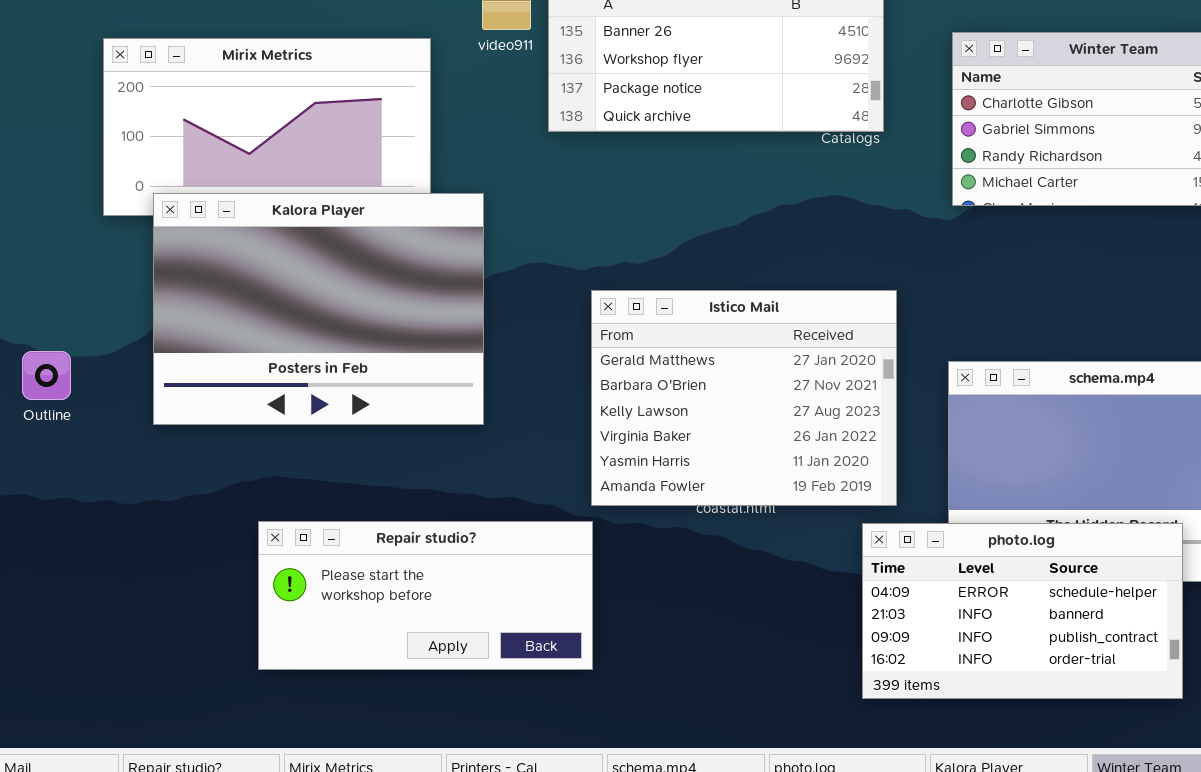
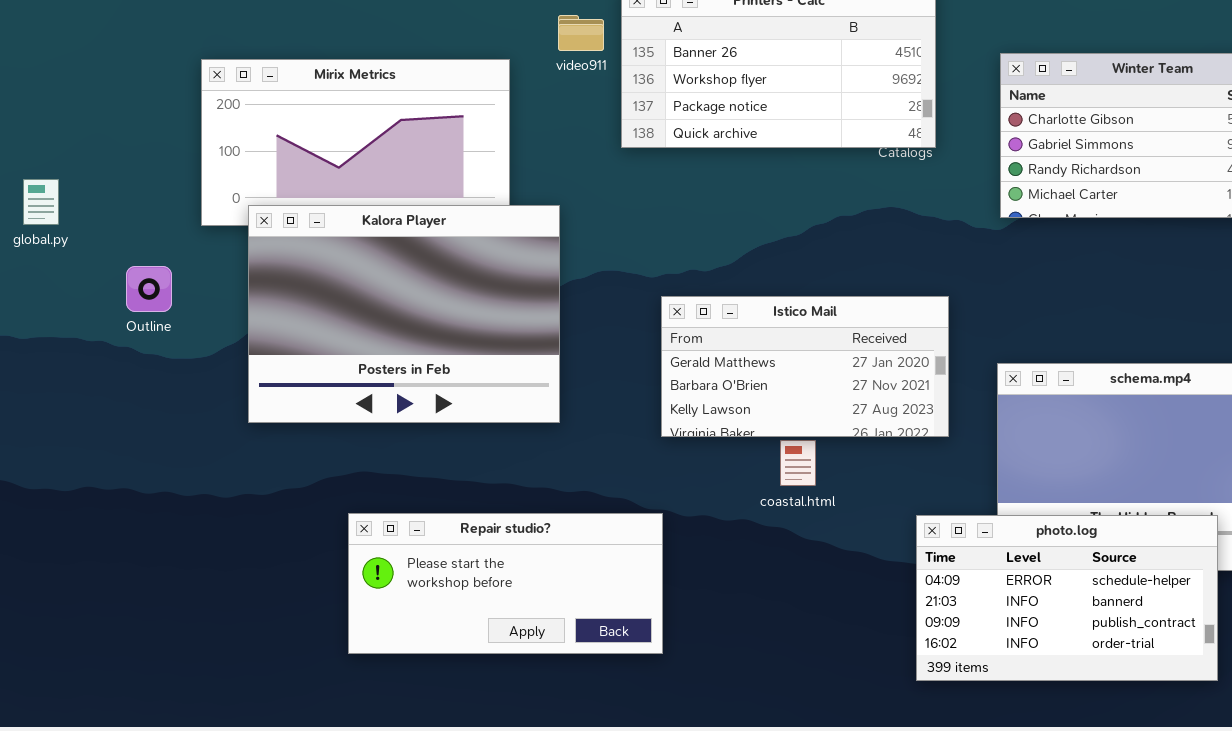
Istico Mail: [591,290,897,506] -> [661,296,949,437], resized
Outline: [22,351,71,400] -> [126,266,172,312], moved

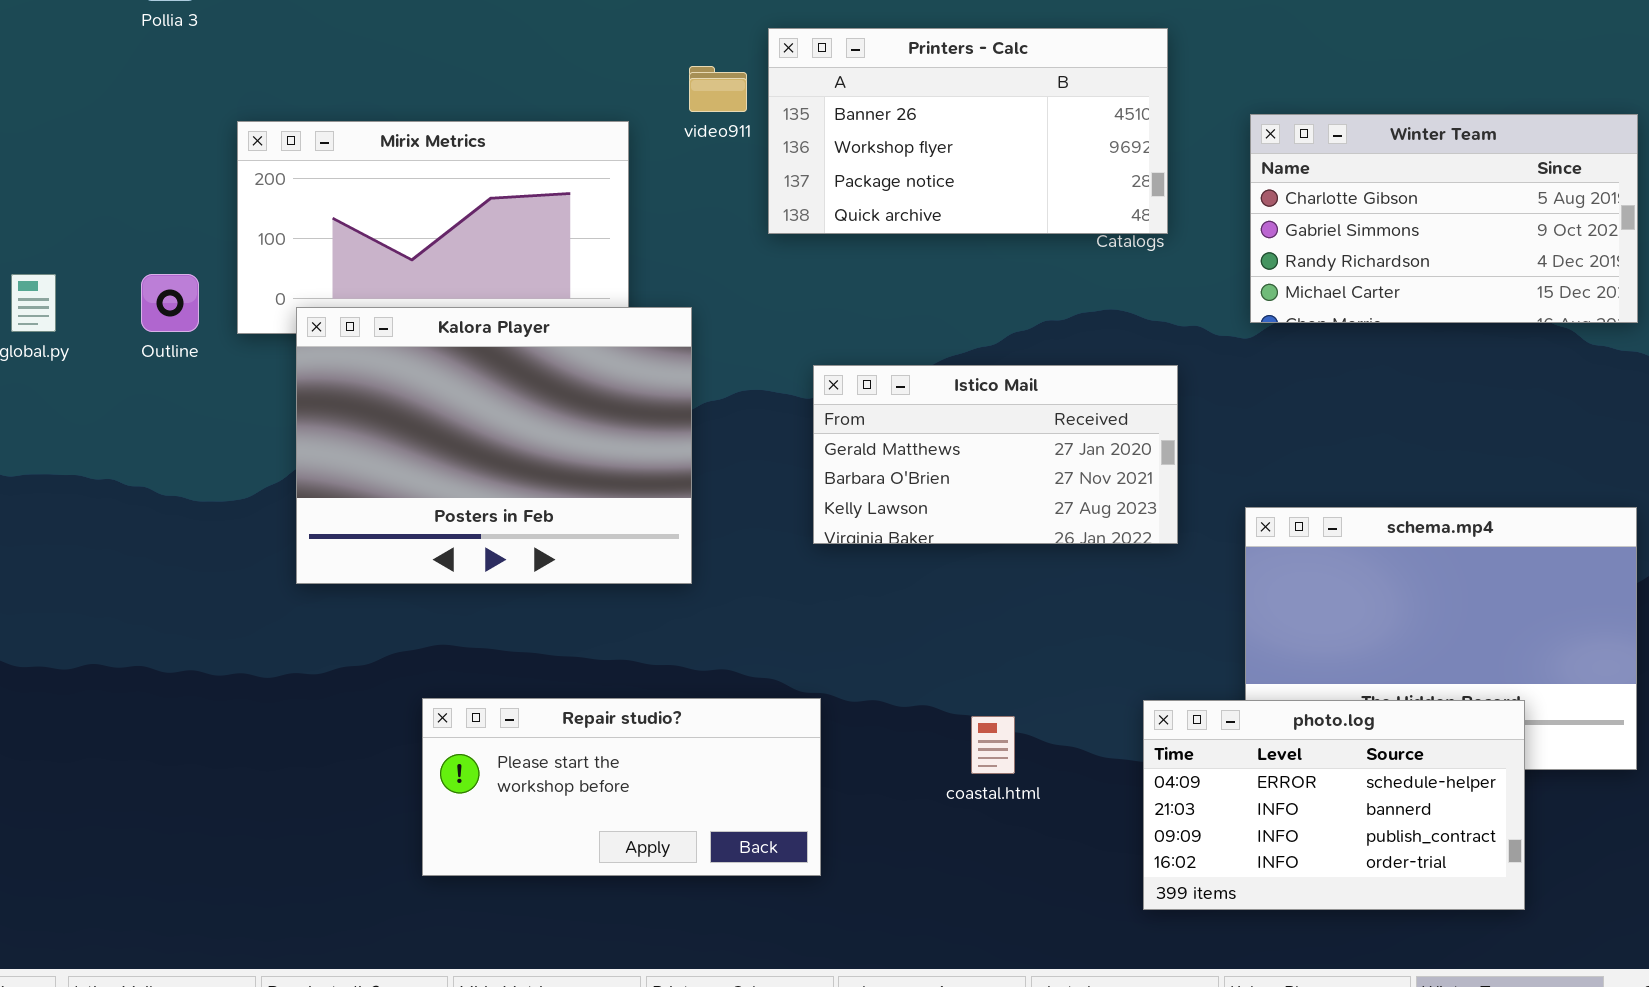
Outline: [126,266,172,312] -> [141,274,199,332], moved
Istico Mail: [661,296,949,437] -> [813,365,1178,544], moved
coastal.html: [780,440,816,486] -> [971,716,1015,774], moved

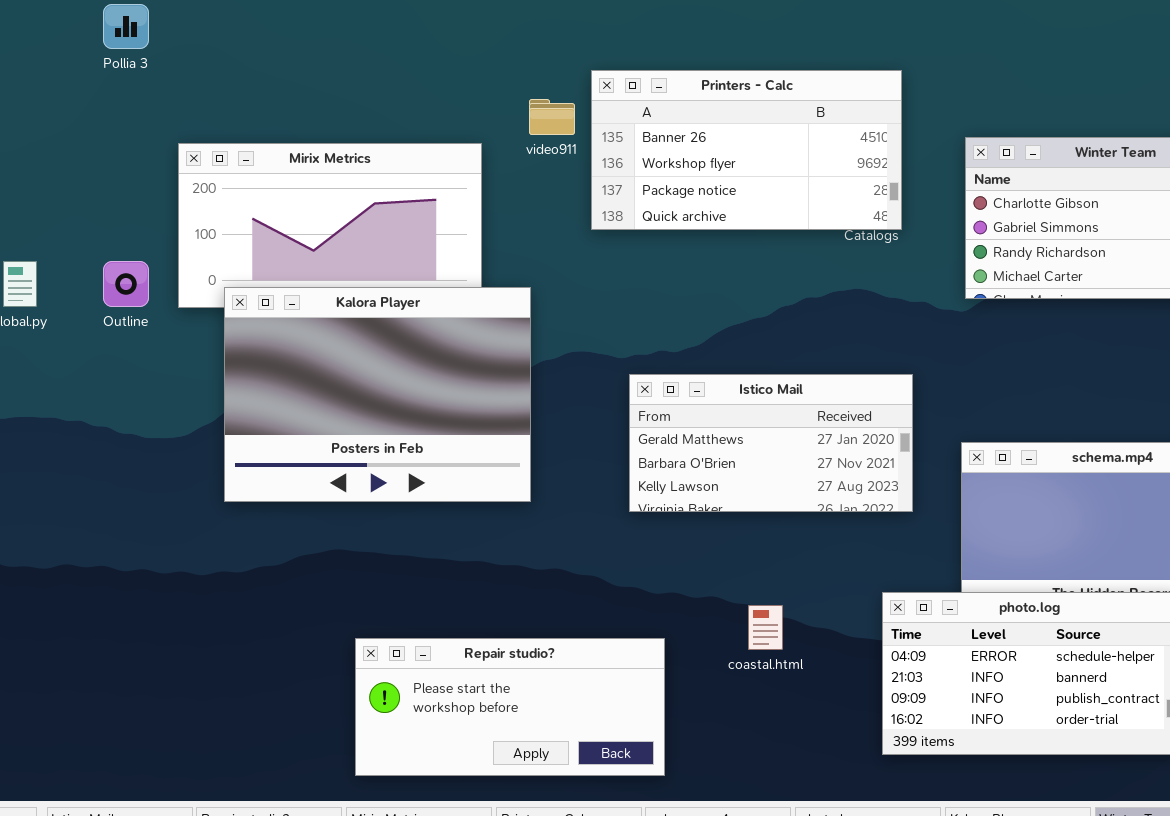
Istico Mail: [813,365,1178,544] -> [629,374,913,512], moved
Repair studio?: [422,698,821,876] -> [355,638,665,776], moved

